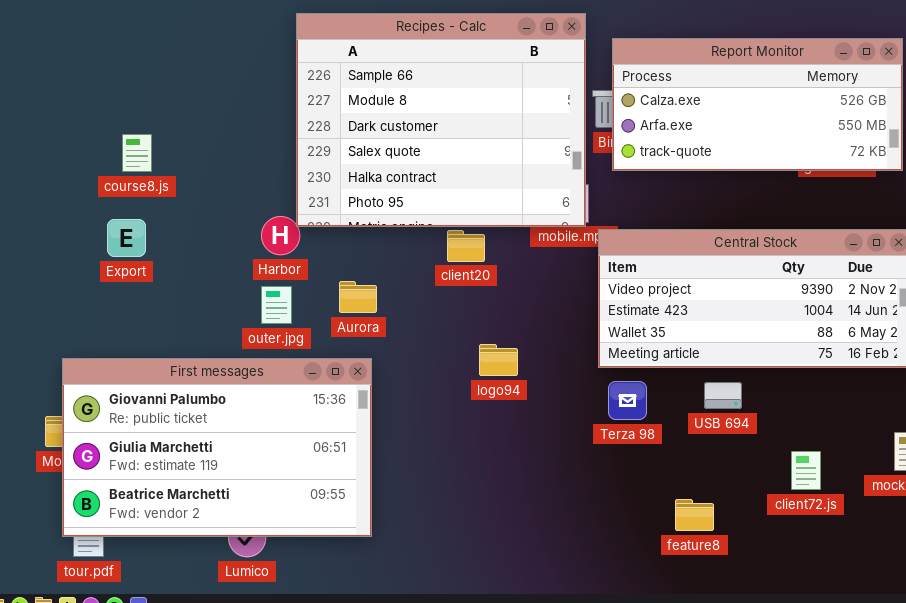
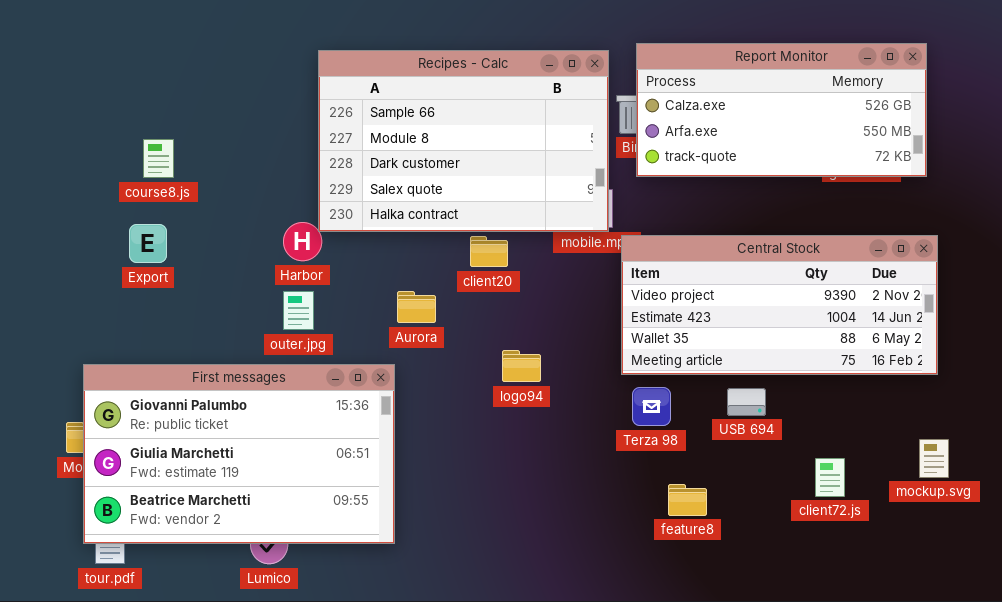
Recipes - Calc: [296,13,586,227] -> [318,50,609,232], resized
Aurora: [339,281,377,313] -> [397,291,436,323], moved
feature8: [675,499,714,531] -> [668,484,707,516], moved

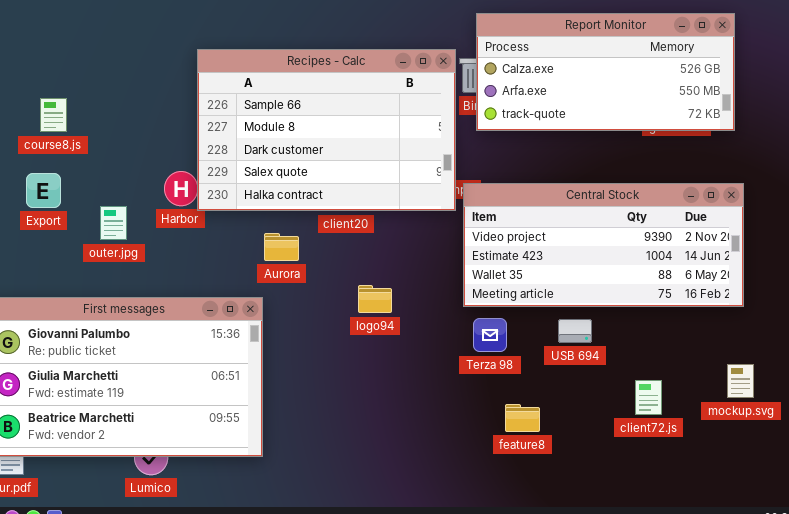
Recipes - Calc: [318,50,609,232] -> [197,49,456,211], moved
outer.jpg: [283,291,314,330] -> [100,206,127,240], moved

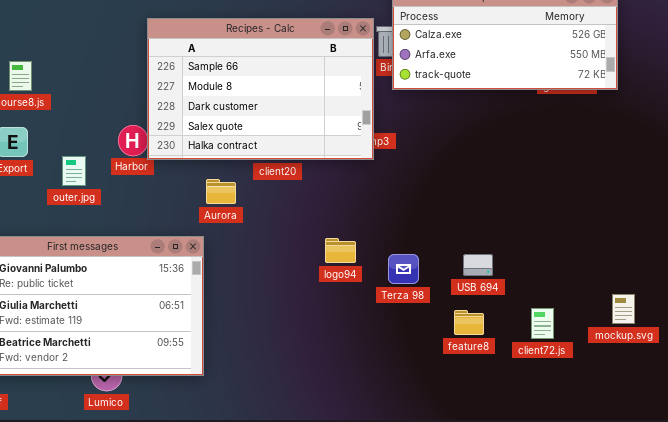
Central Stock: [463,183,744,307] -> none, closed
logo94: [358,285,392,313] -> [325,238,356,263], moved
feature8: [505,404,540,432] -> [454,310,484,335], moved

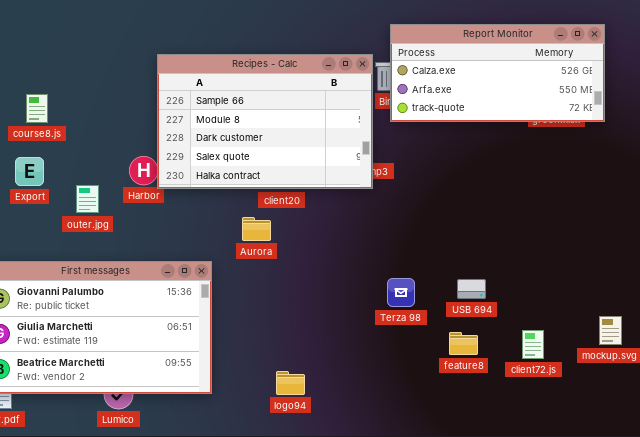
Aurora: [206,179,236,204] -> [242,217,271,241], moved
logo94: [325,238,356,263] -> [276,371,305,395], moved

